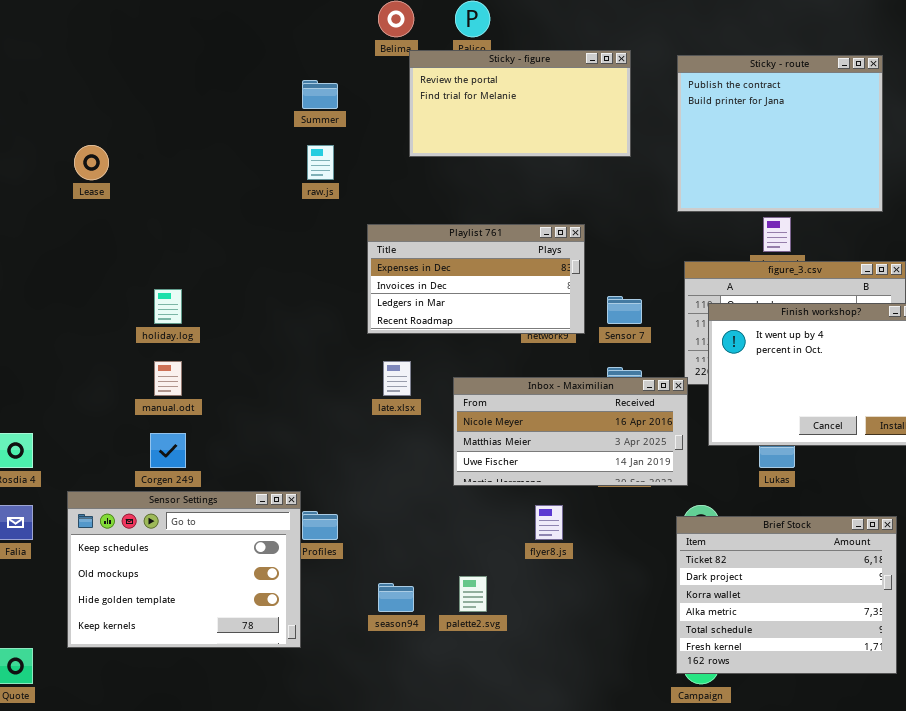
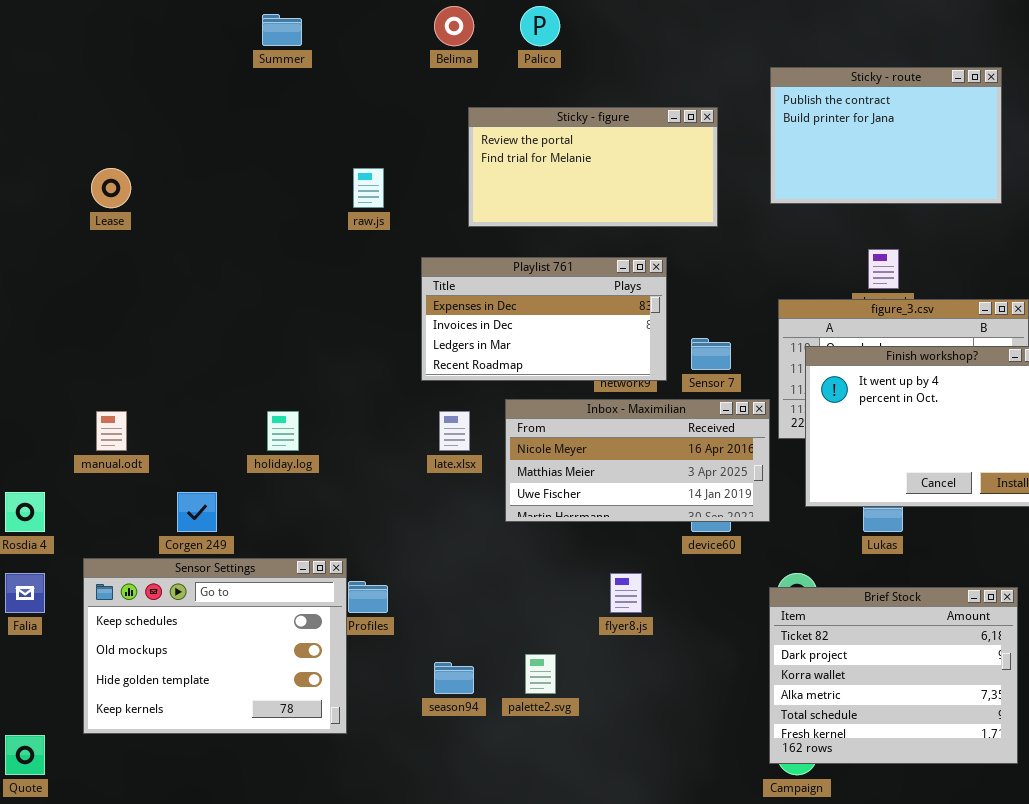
Sticky - figure: [409,50,631,157] -> [468,107,718,227], moved
Sticky - route: [677,55,883,212] -> [770,67,1002,204], resized
Summer: [302,80,338,109] -> [262,14,302,46], moved
holiday.log: [154,289,182,324] -> [267,411,299,451], moved
manual.odt: [154,361,182,396] -> [96,411,127,451], moved
Inbox - Maximilian: [453,377,688,486] -> [505,399,770,522], moved

